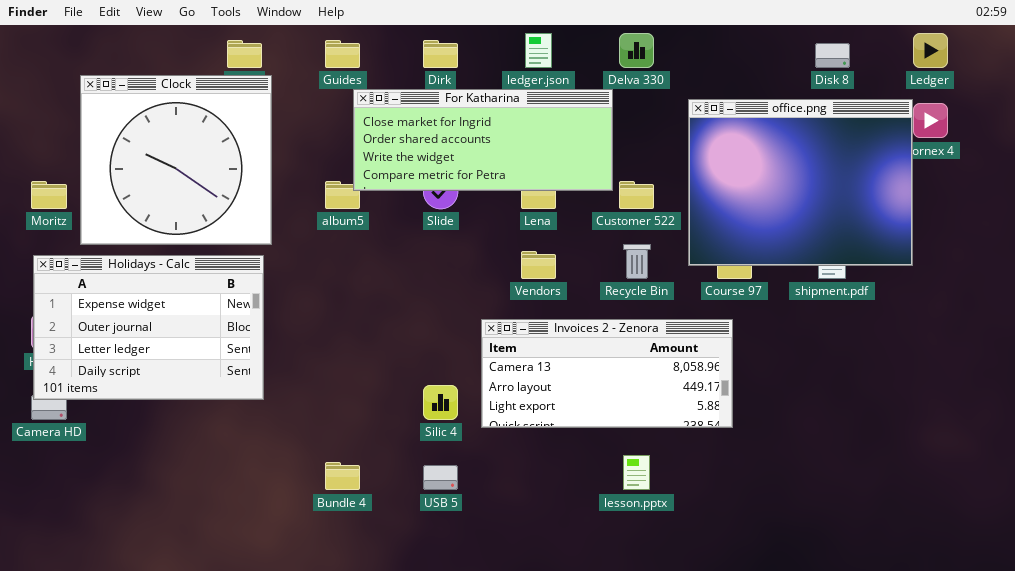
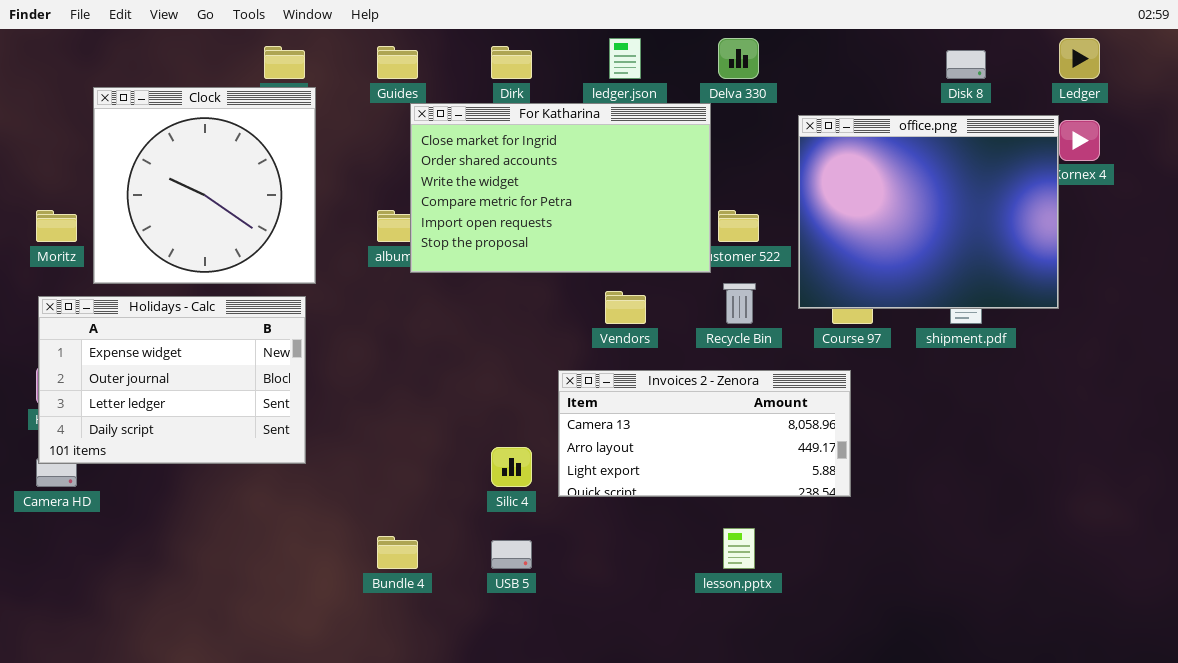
For Katharina: [353,89,613,191] -> [410,103,711,273], resized

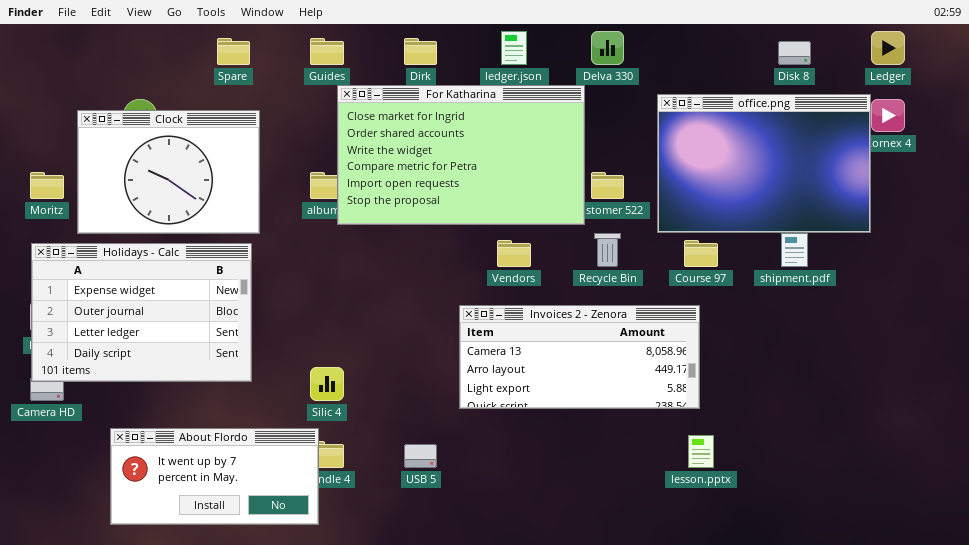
Clock: [93,87,316,284] -> [77,110,260,234], resized
office.png: [798,115,1059,309] -> [657,94,871,233], resized
Silic 4: [491,447,532,487] -> [310,367,344,401], moved
About Flordo: none -> [110,428,319,525], opened
lesson.pptx: [723,528,755,569] -> [688,435,714,468], moved

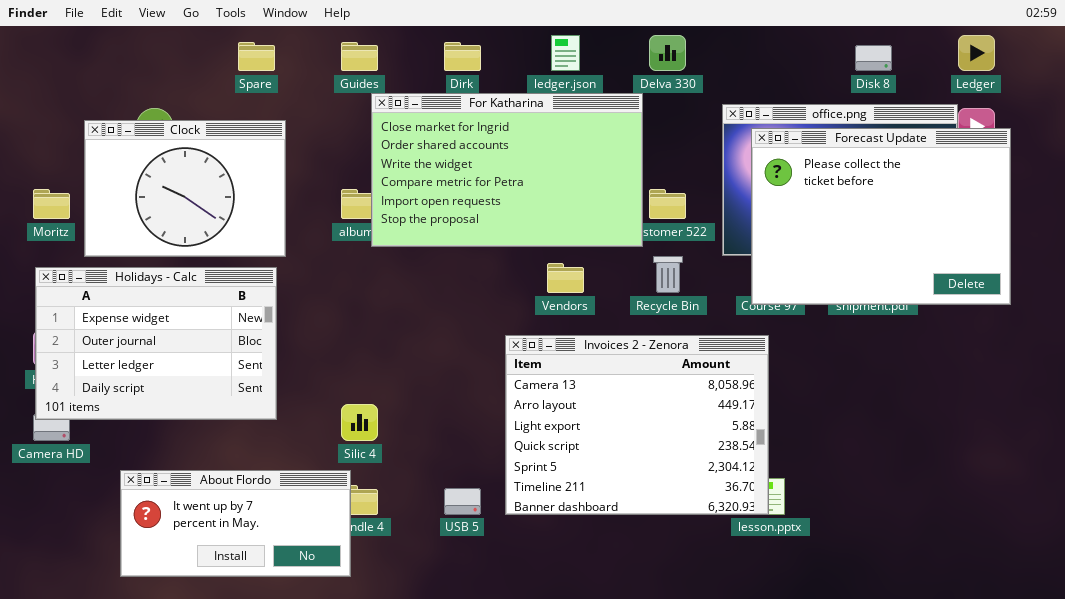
Forecast Update: none -> [751,128,1011,305], opened
Invoices 2 - Zenora: [459,305,700,409] -> [505,335,769,515], resized

